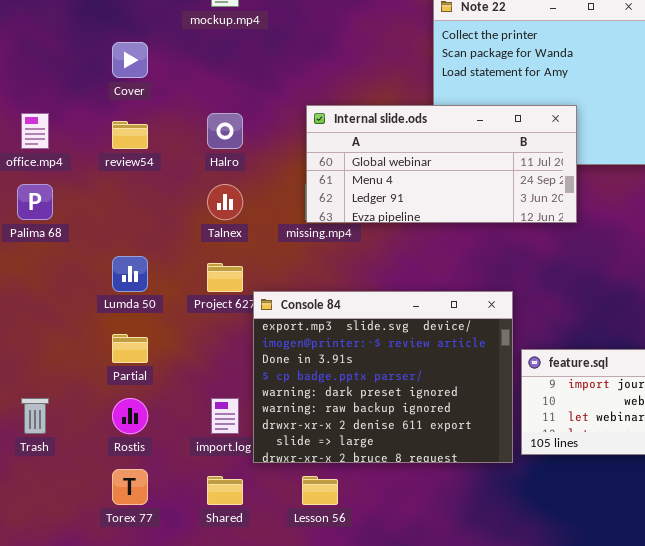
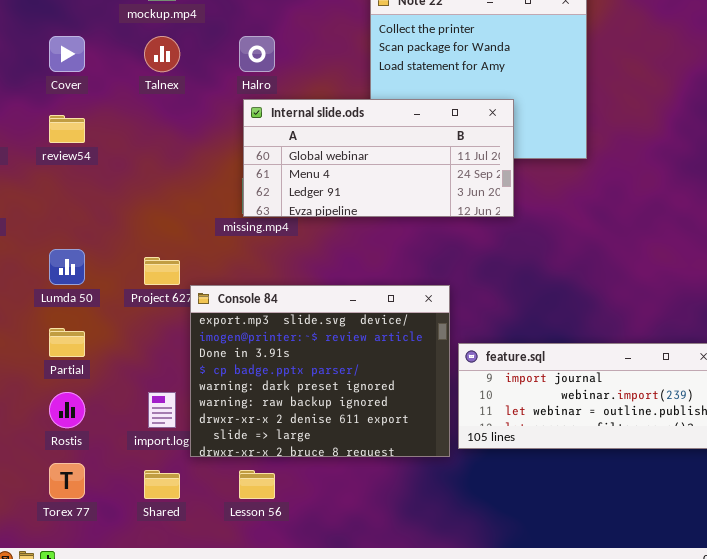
Halro: [207,113,243,149] -> [239,36,275,72], moved
Talnex: [207,184,243,220] -> [144,36,180,72], moved

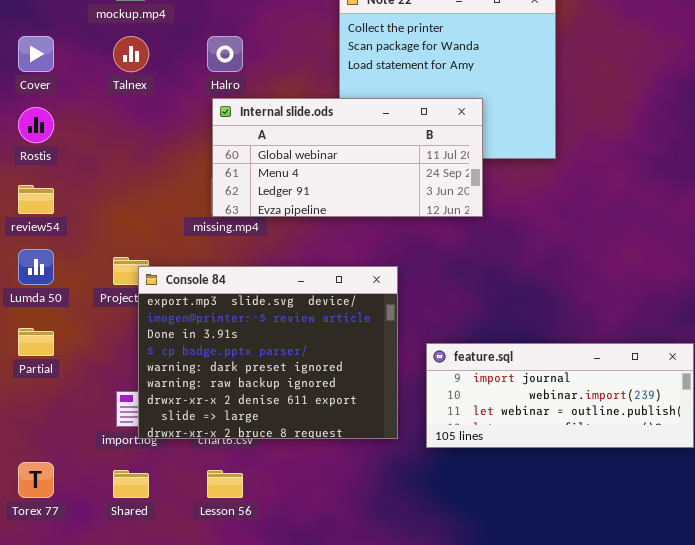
review54: [49,115,85,143] -> [18,185,54,214], moved
Console 84: [190,285,450,457] -> [138,266,398,439], moved
Rostis: [49,392,85,428] -> [18,107,54,143], moved

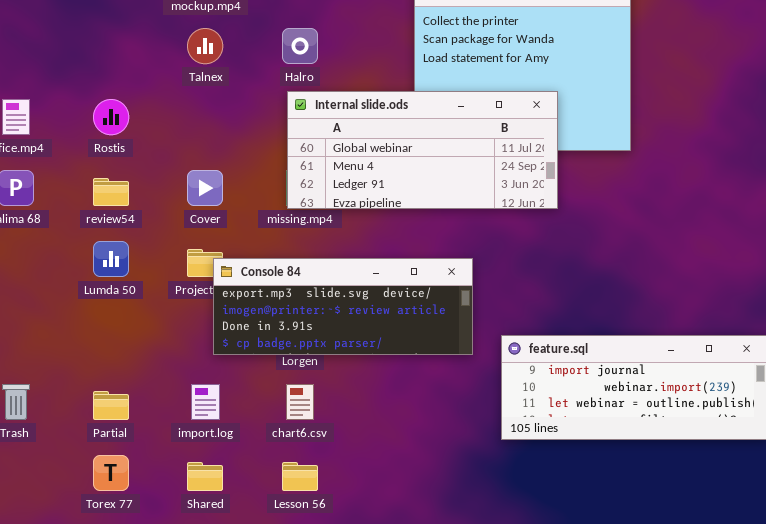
Cover: [18,36,54,72] -> [187,170,223,206], moved
Console 84: [138,266,398,439] -> [213,258,473,355], resized
Partial: [18,328,54,356] -> [93,391,129,420], moved

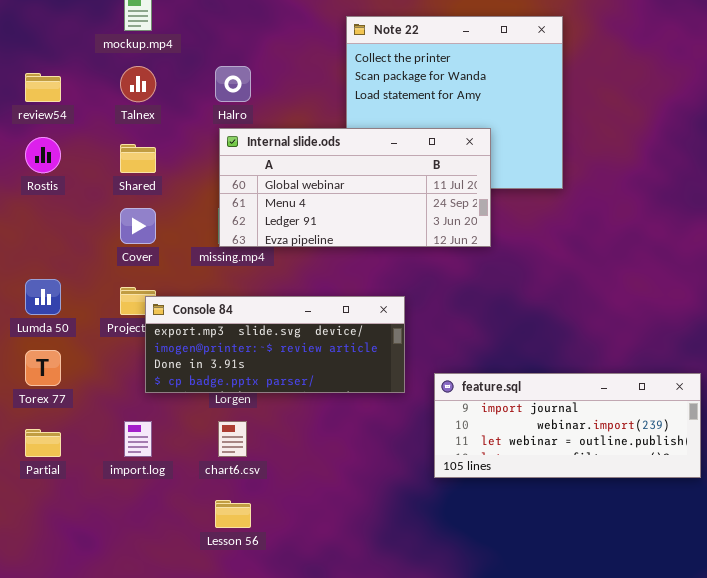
review54: [93,178,129,206] -> [25,73,61,102], moved
Torex 77: [93,455,129,491] -> [25,350,61,386], moved
Shared: [187,462,223,491] -> [120,144,156,173], moved

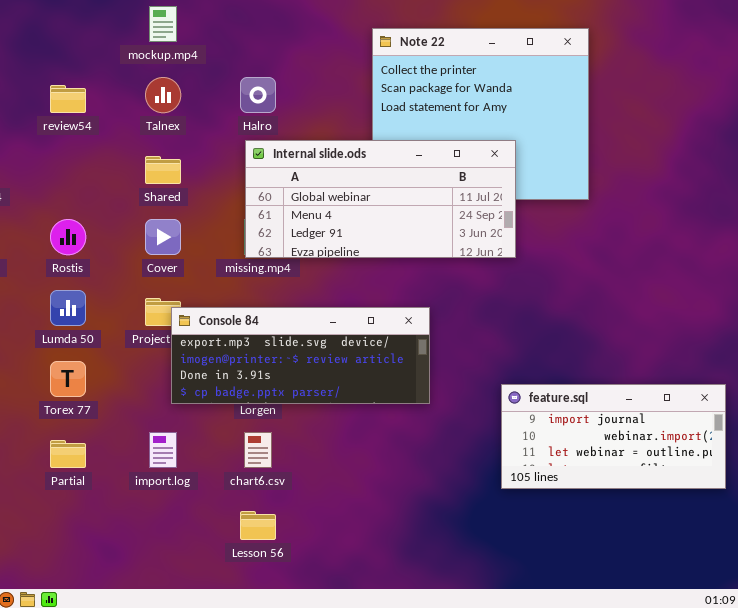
Rostis: [25,137,61,173] -> [50,219,86,255], moved
feature.sql: [434,373,701,478] -> [501,384,726,489], resized

